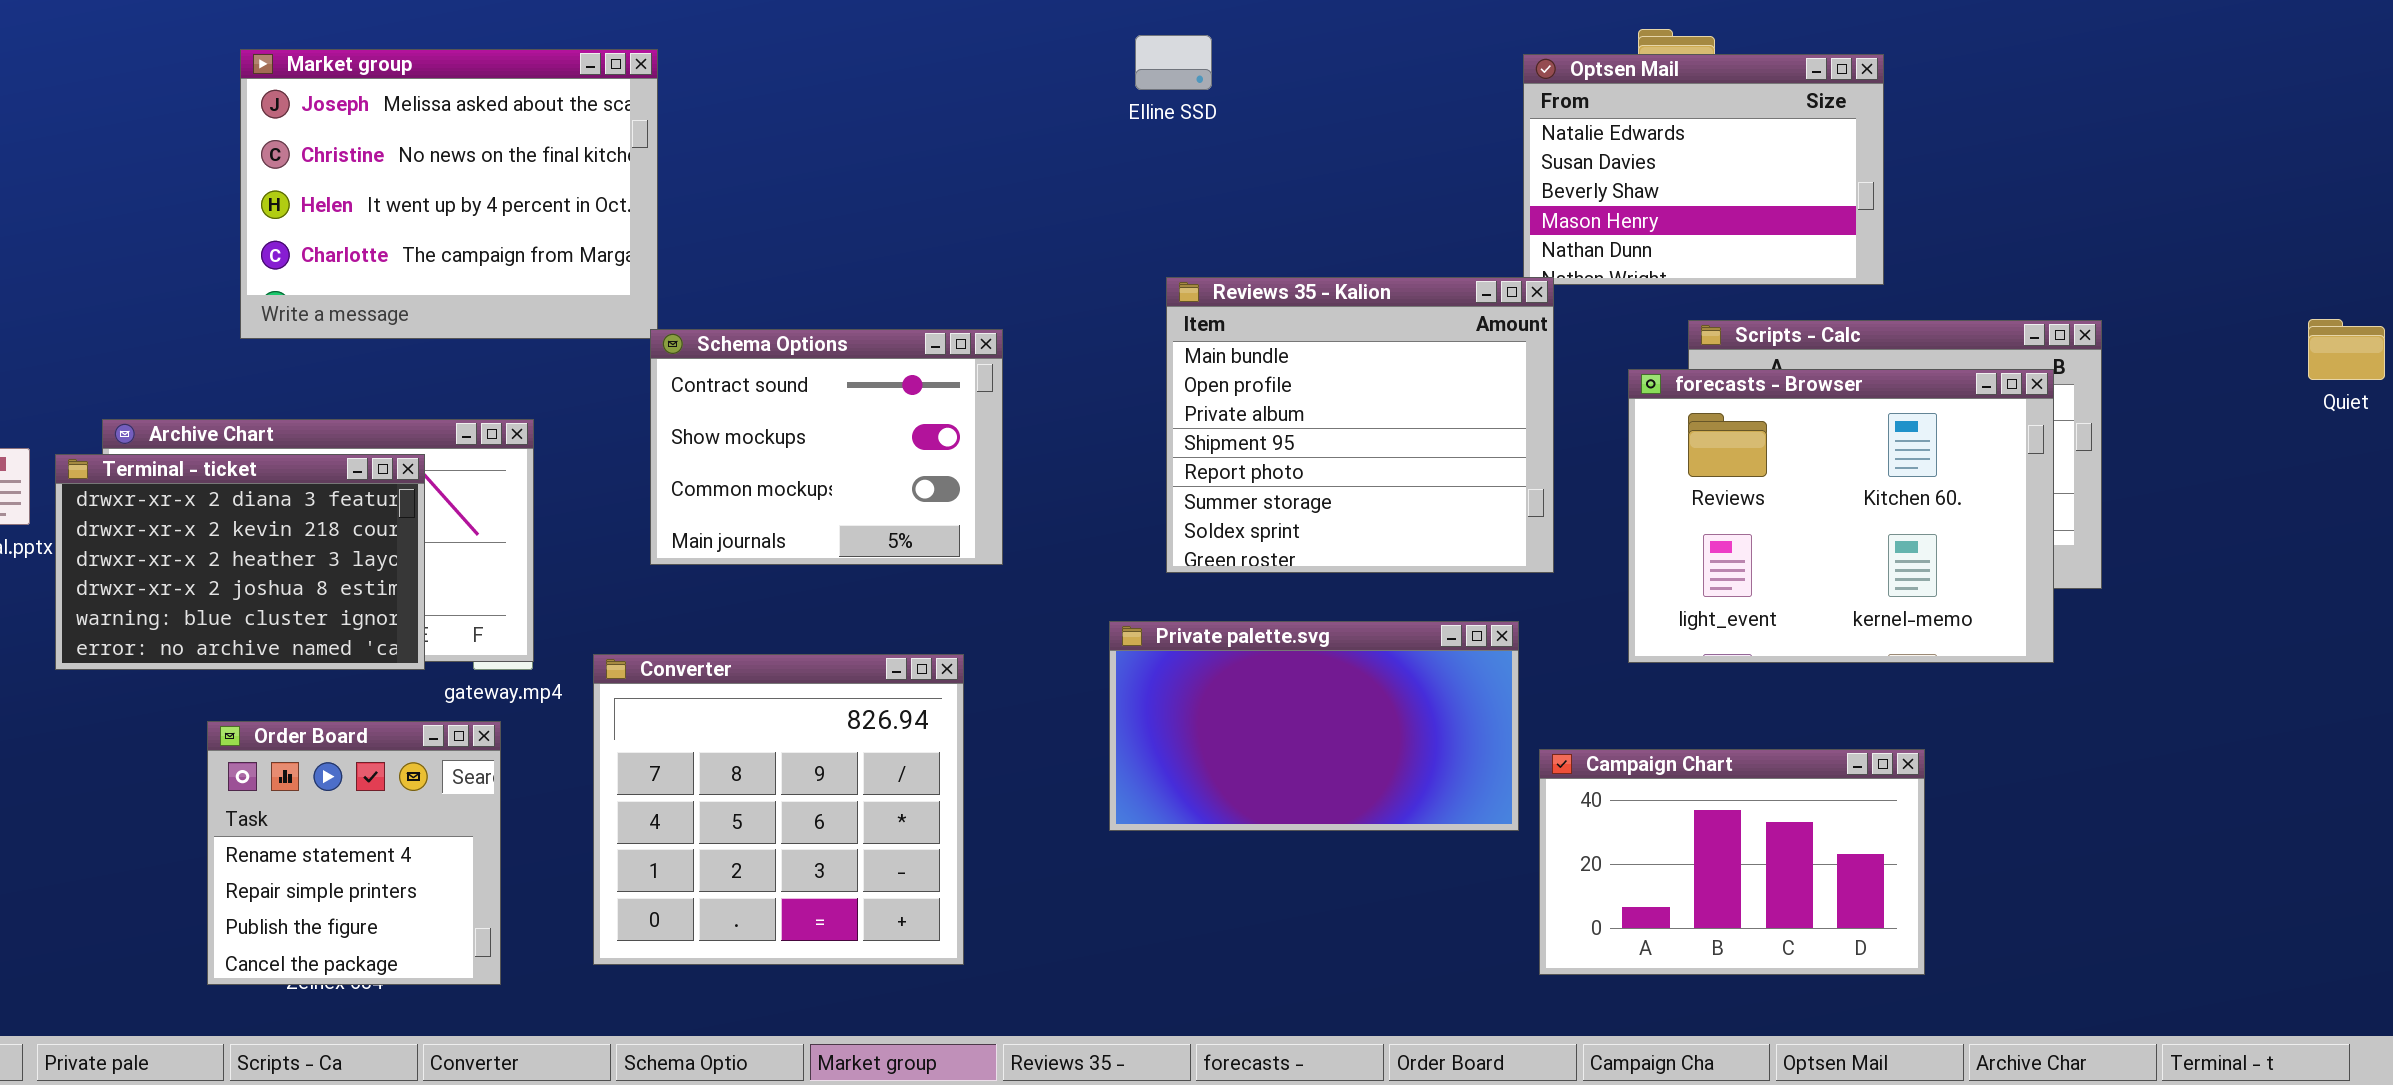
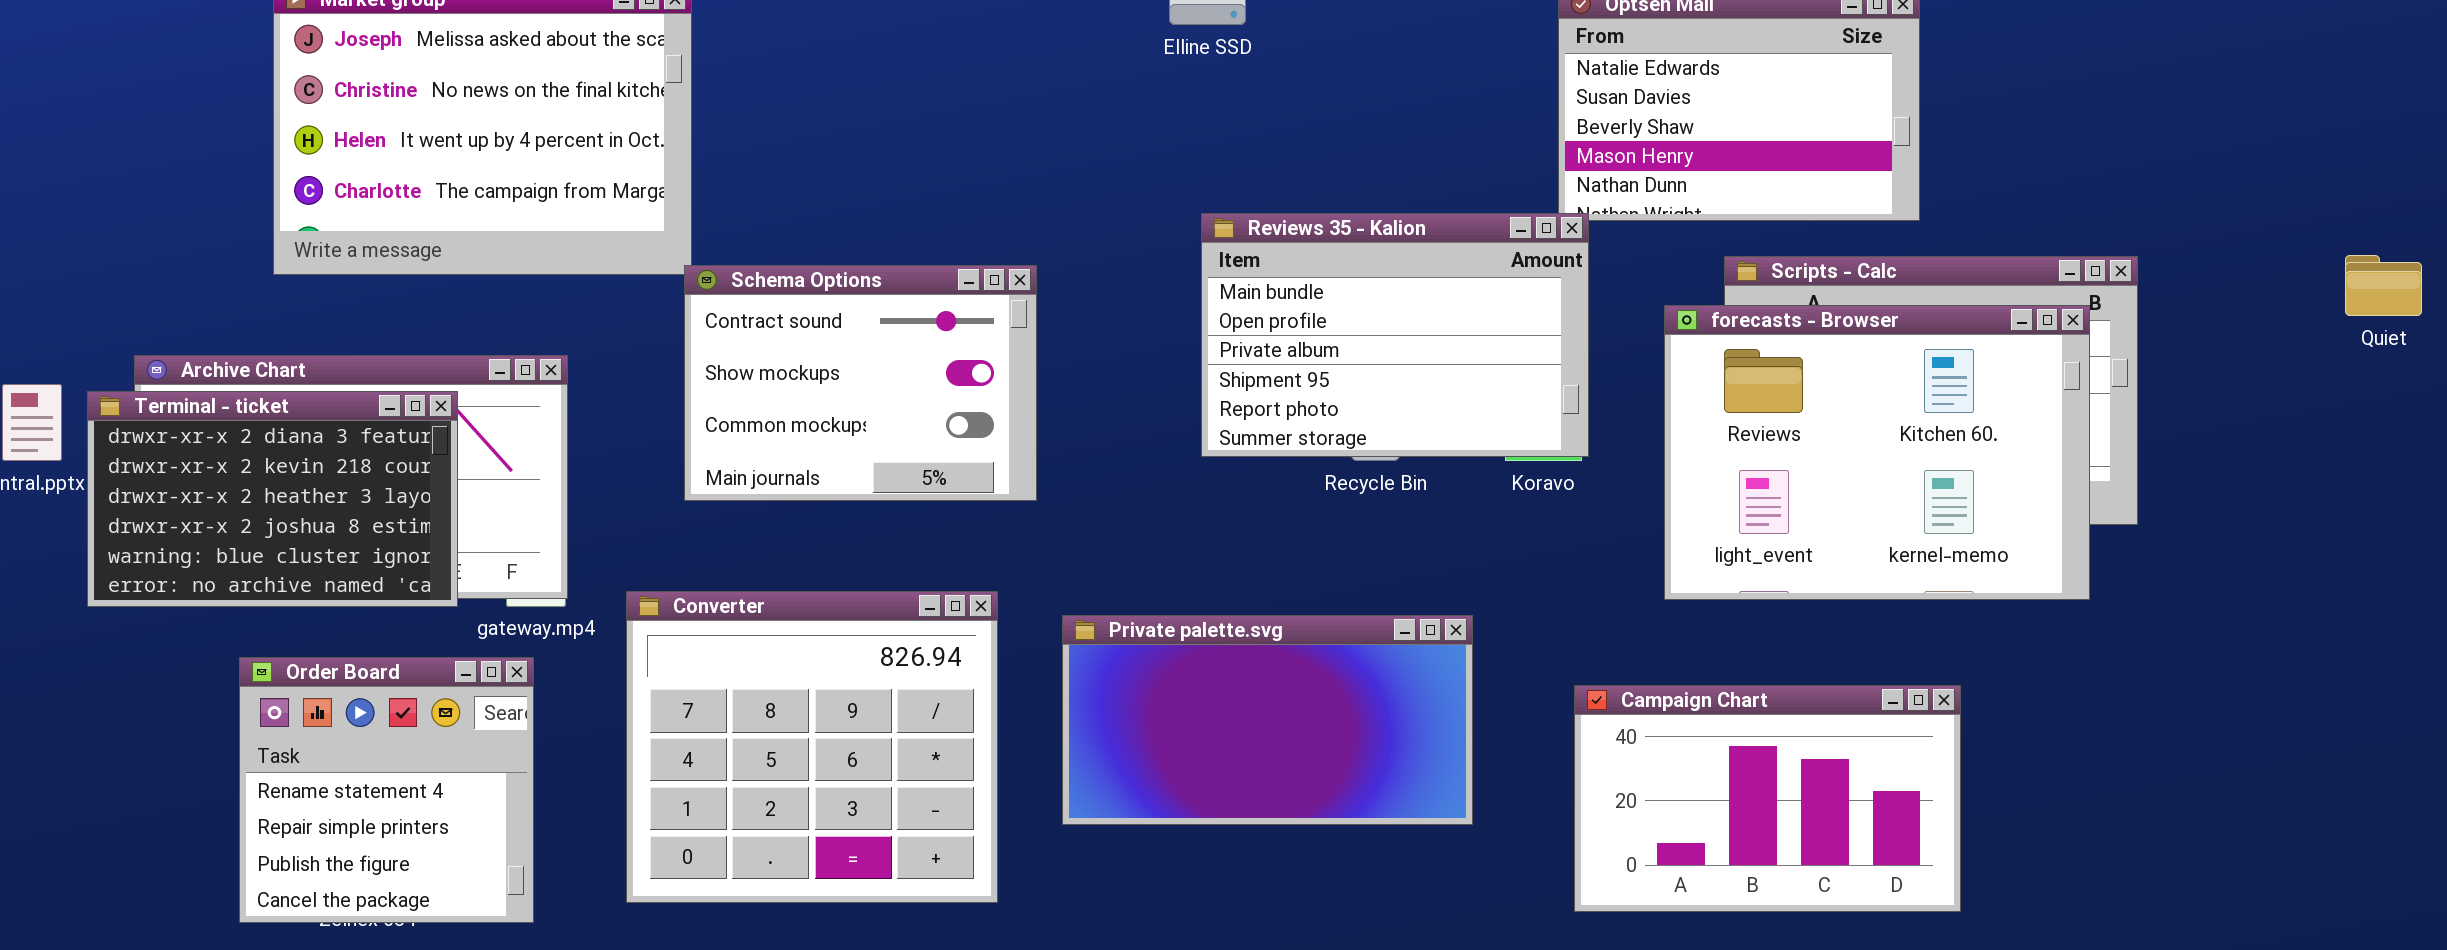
Reviews 35 - Kalion: [1166,277,1554,573] -> [1201,213,1589,457], resized
Private palette.svg: [1109,621,1519,831] -> [1062,615,1473,825], moved

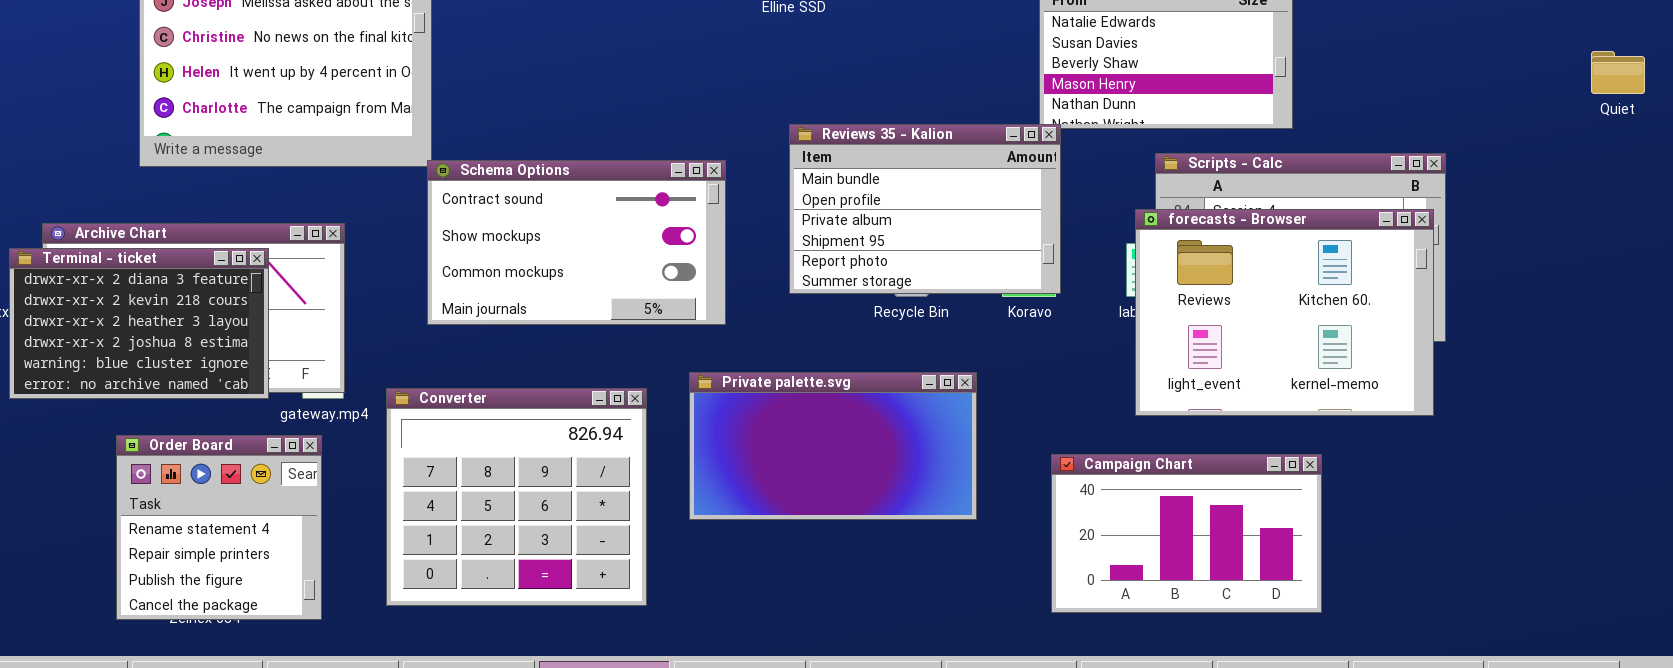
Quiet: [2345,255,2422,316] -> [1591,51,1645,94], moved
Schema Options: [684,265,1037,501] -> [427,160,726,325], resized
forecasts - Browser: [1664,305,2090,600] -> [1135,209,1434,416], moved
Private palette.svg: [1062,615,1473,825] -> [689,372,977,520], moved

